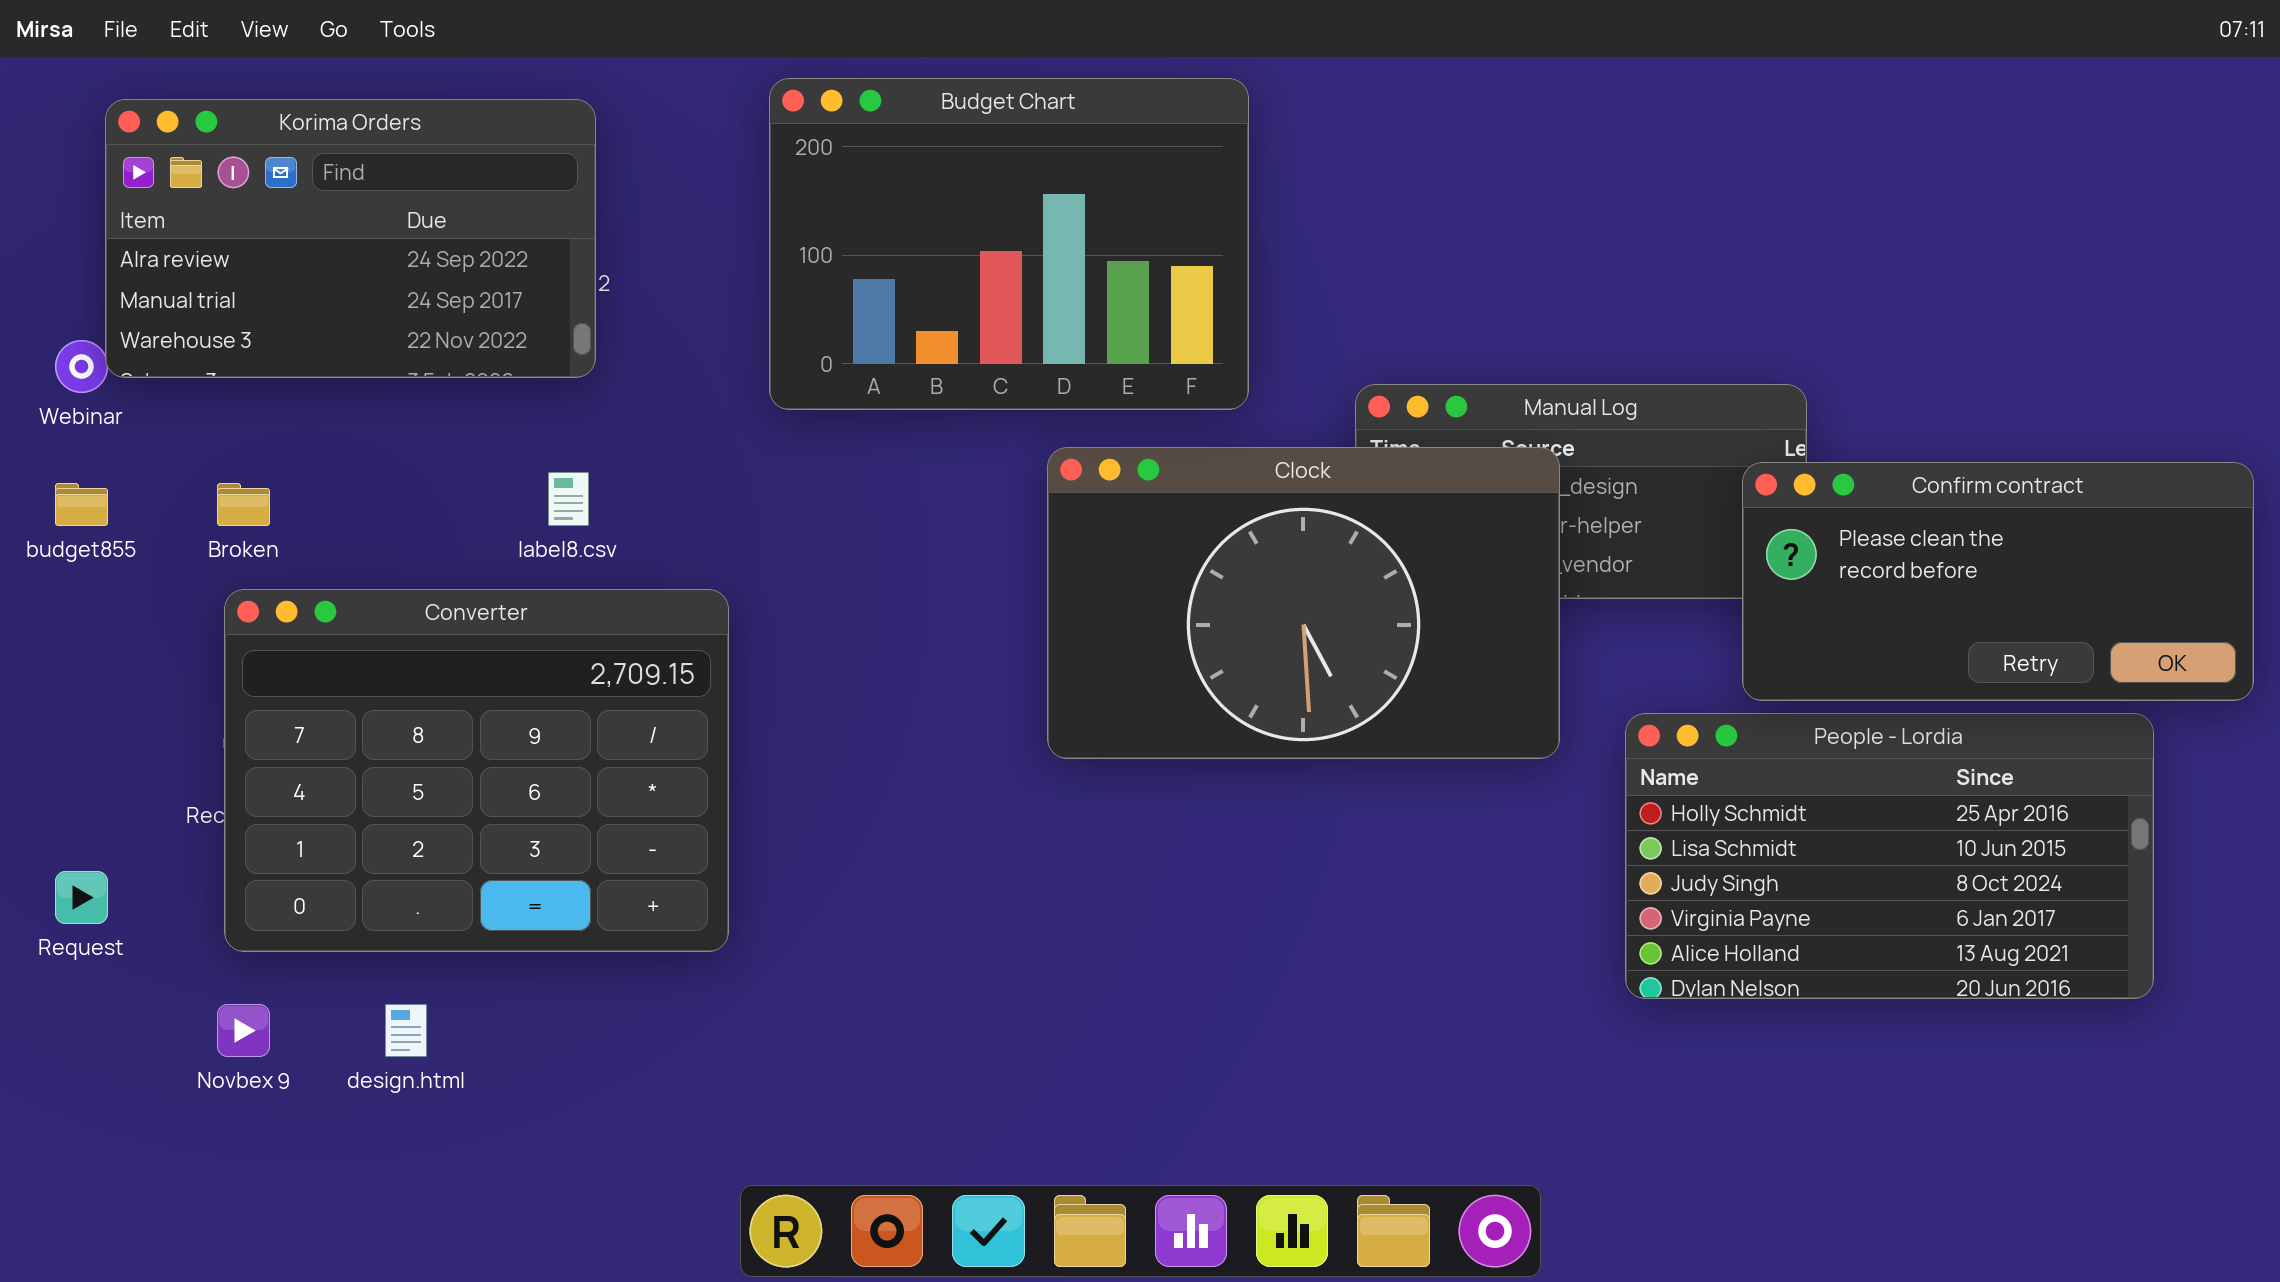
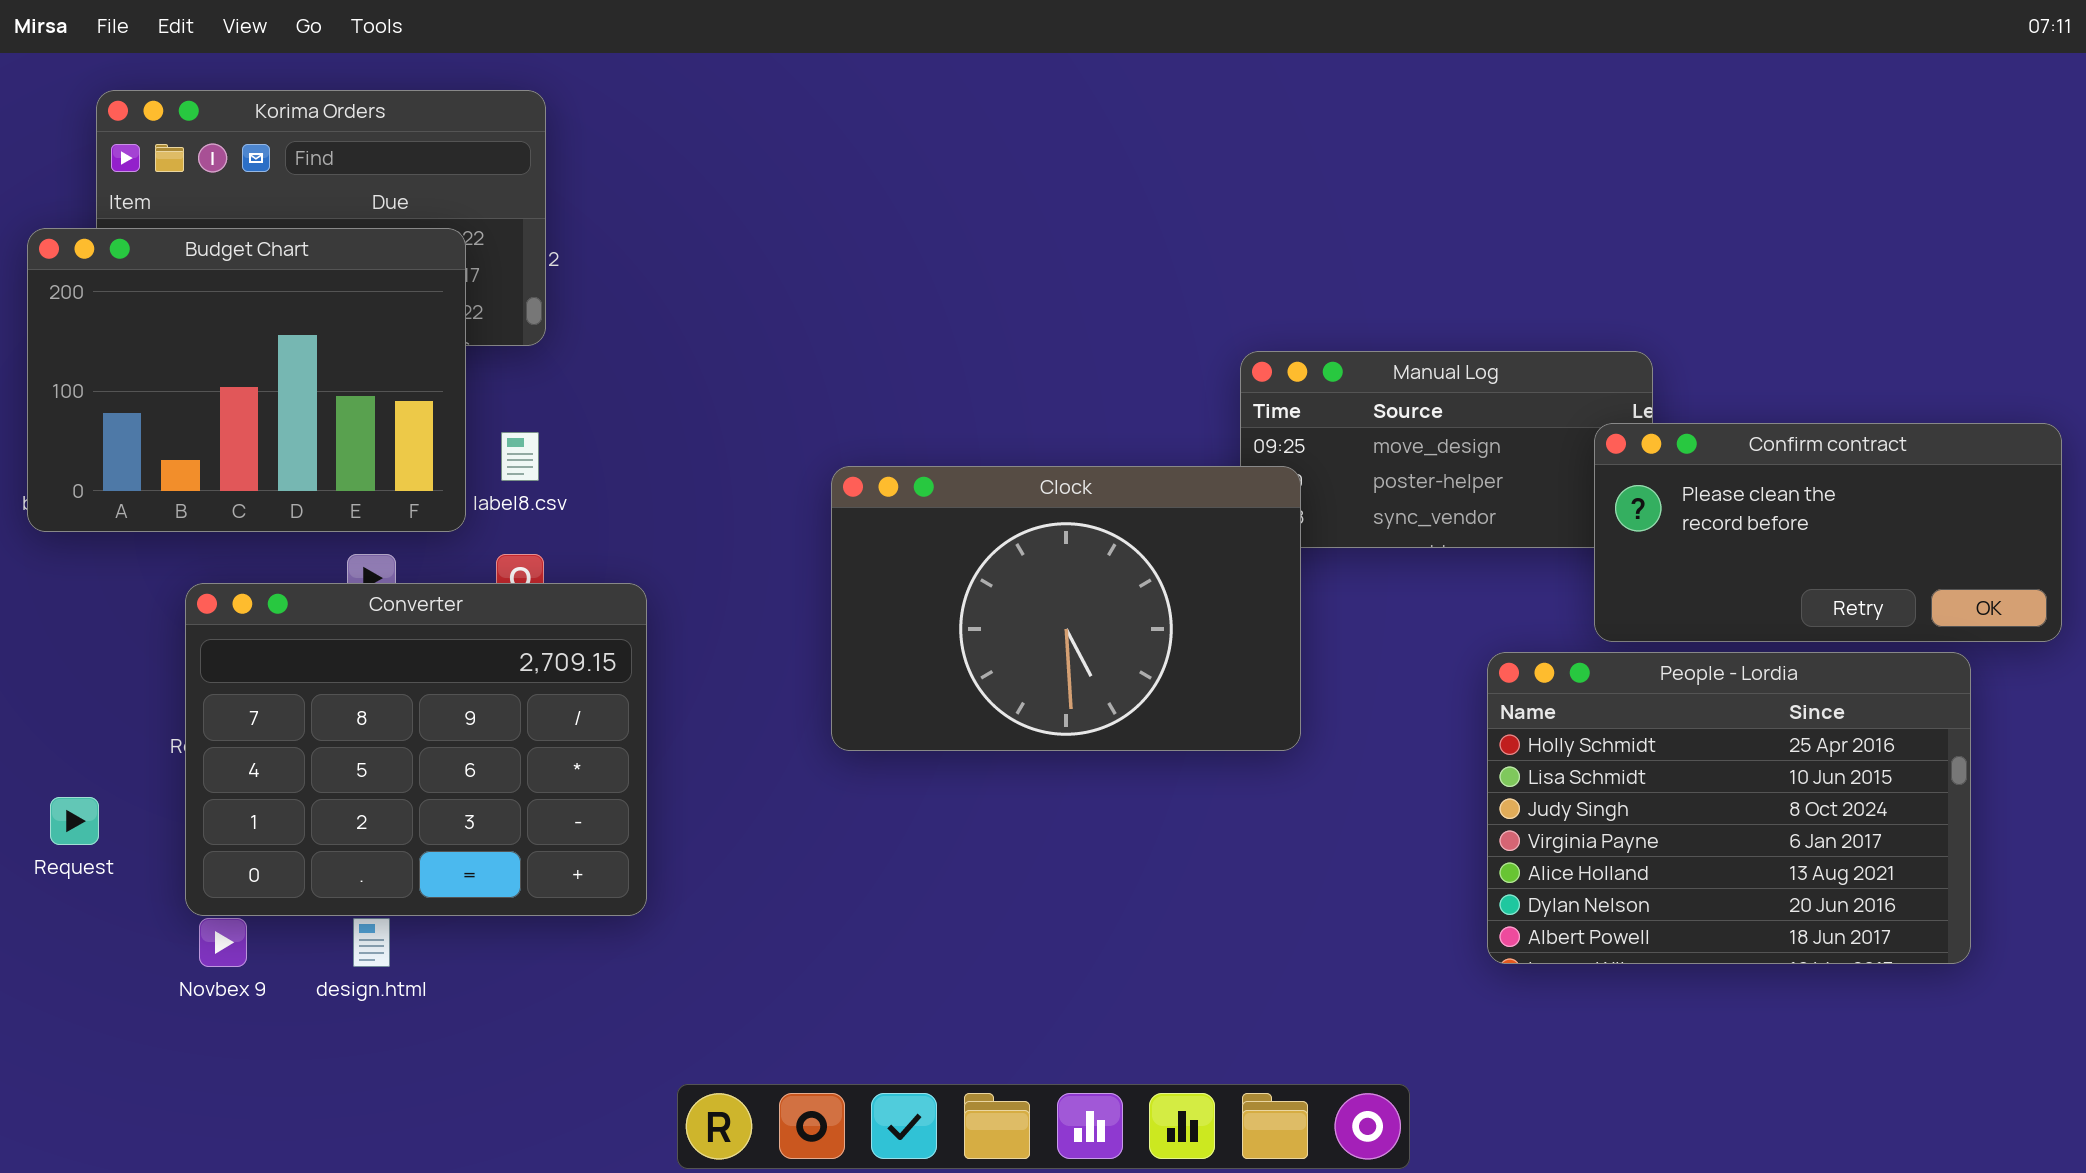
Budget Chart: [769,78,1249,410] -> [27,228,466,532], moved
Clock: [1047,447,1560,759] -> [831,466,1301,751], moved
Converter: [224,589,729,952] -> [185,583,647,916], moved
People - Lordia: [1625,713,2154,999] -> [1487,652,1971,964], resized

